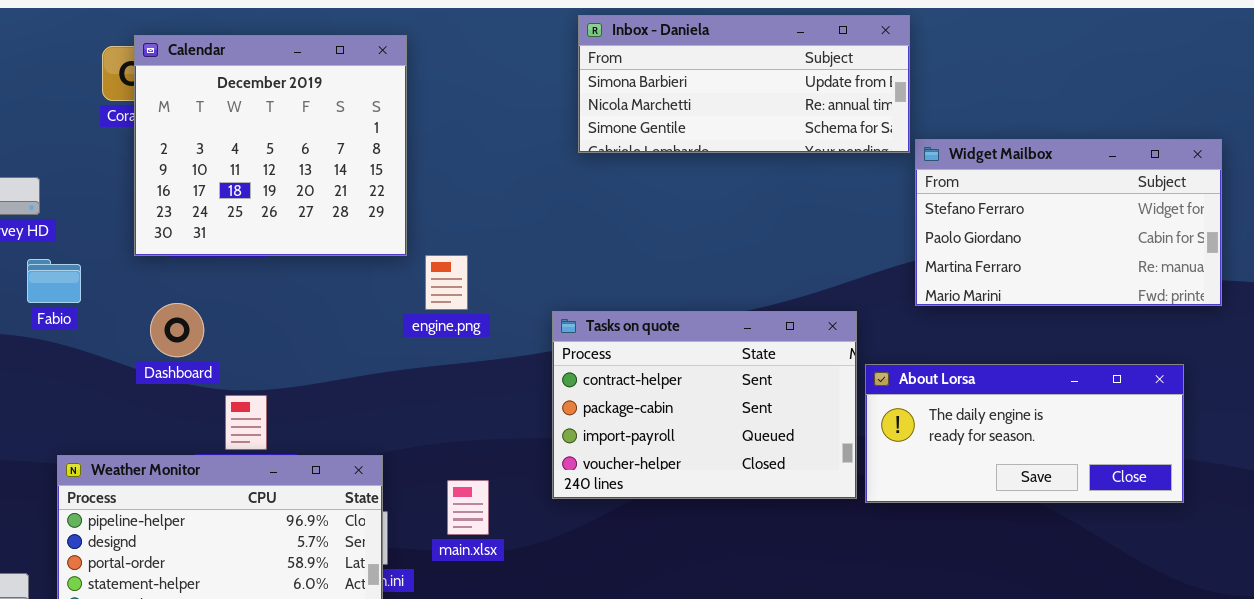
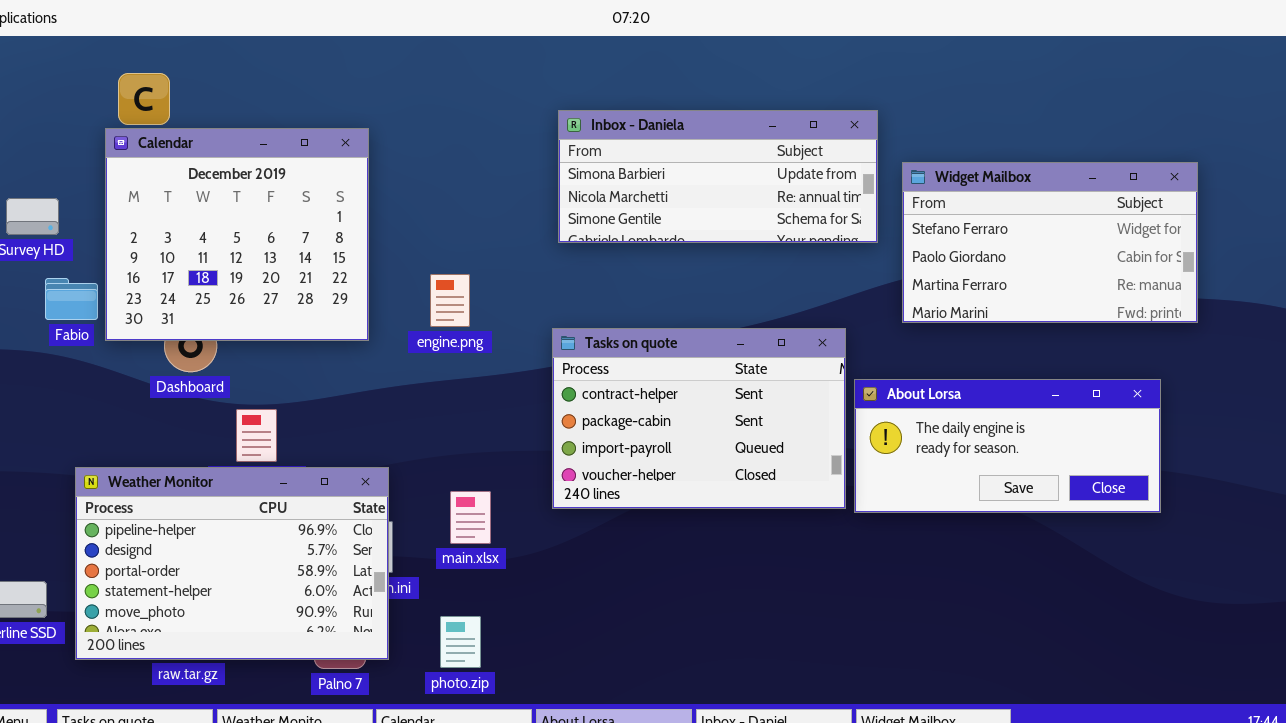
Inbox - Daniela: [578,15,910,153] -> [558,110,878,243], moved
Calendar: [134,35,407,256] -> [105,128,369,341], moved

